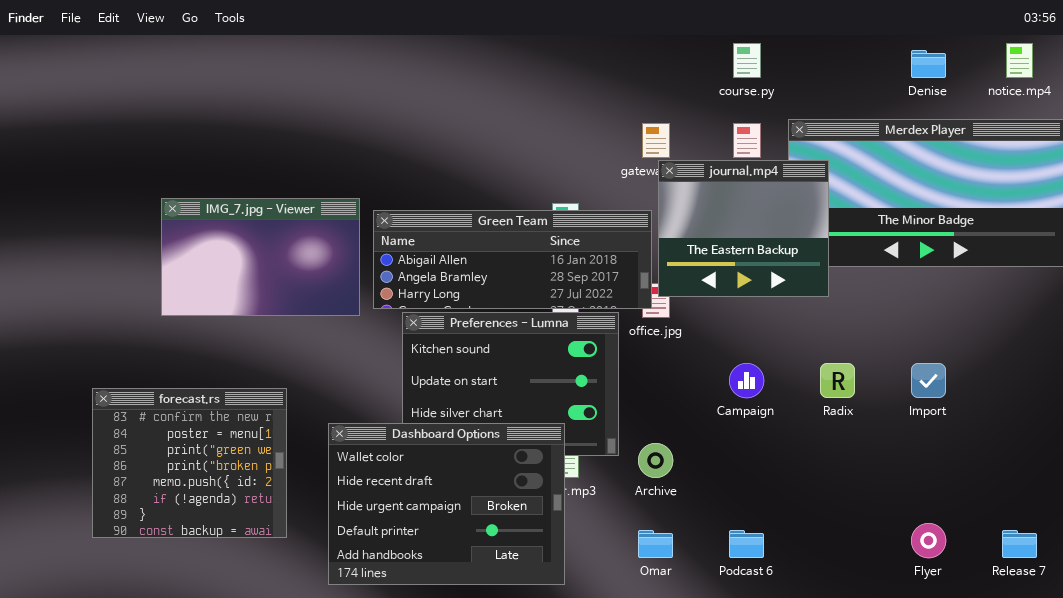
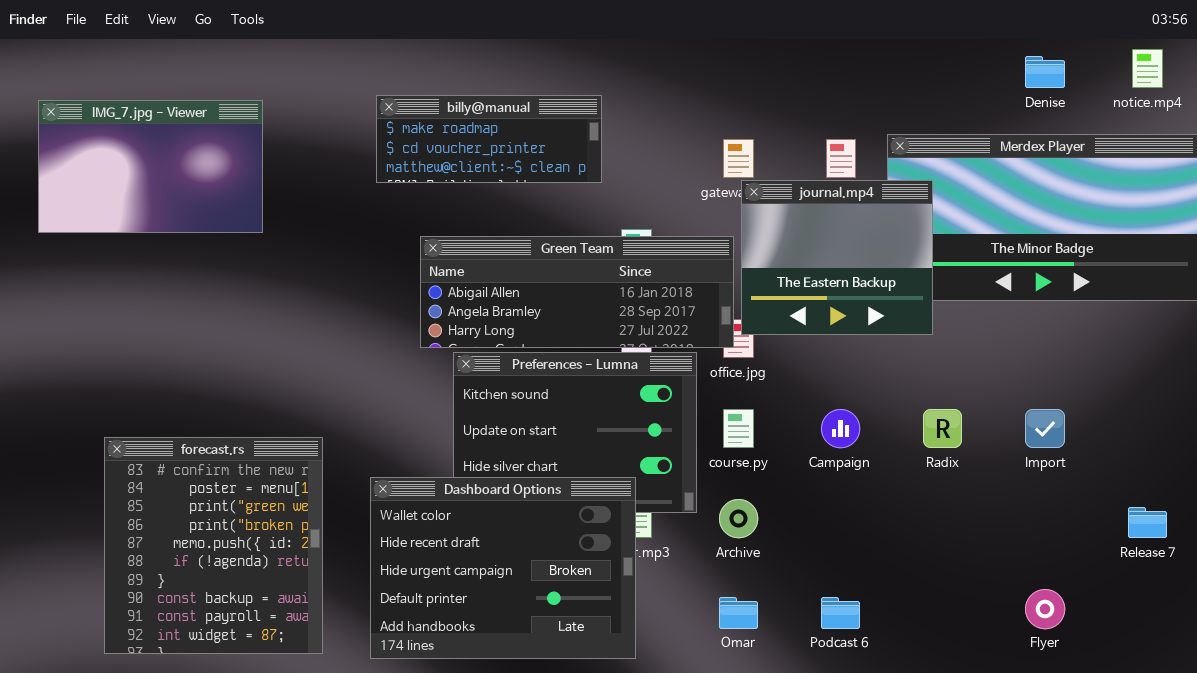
course.py: [733,43,761,78] -> [723,409,754,448], moved
billy@manual: none -> [376,95,602,183], opened
IMG_7.jpg - Viewer: [161,198,360,316] -> [38,100,263,233], moved
forecast.rs: [92,388,287,538] -> [104,437,323,654], resized
Release 7: [1002,530,1037,558] -> [1128,507,1167,538], moved

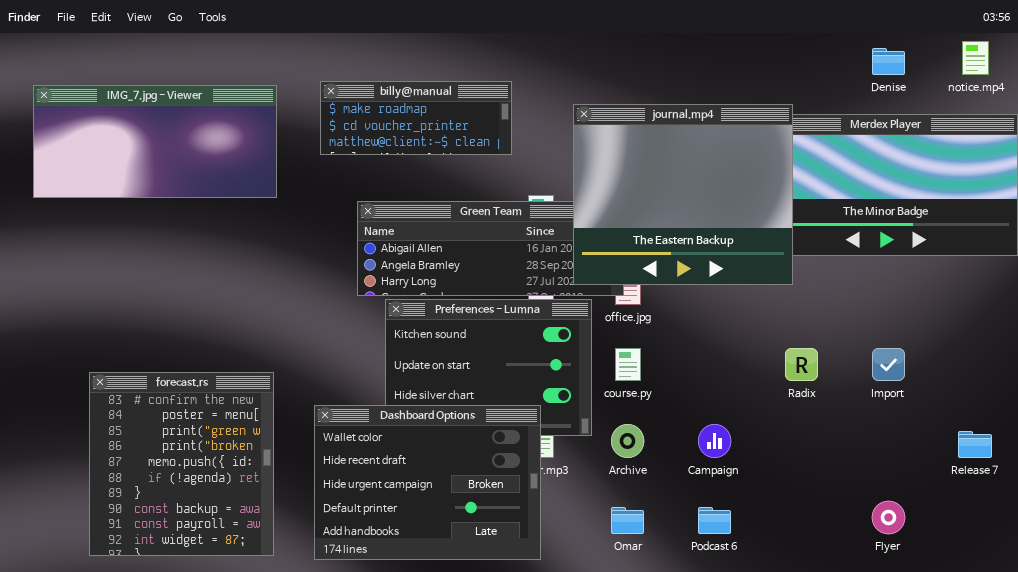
IMG_7.jpg - Viewer: [38,100,263,233] -> [33,85,277,198], resized
journal.mp4: [741,180,933,335] -> [573,104,793,285], resized
Campaign: [821,409,860,448] -> [698,424,731,458], moved

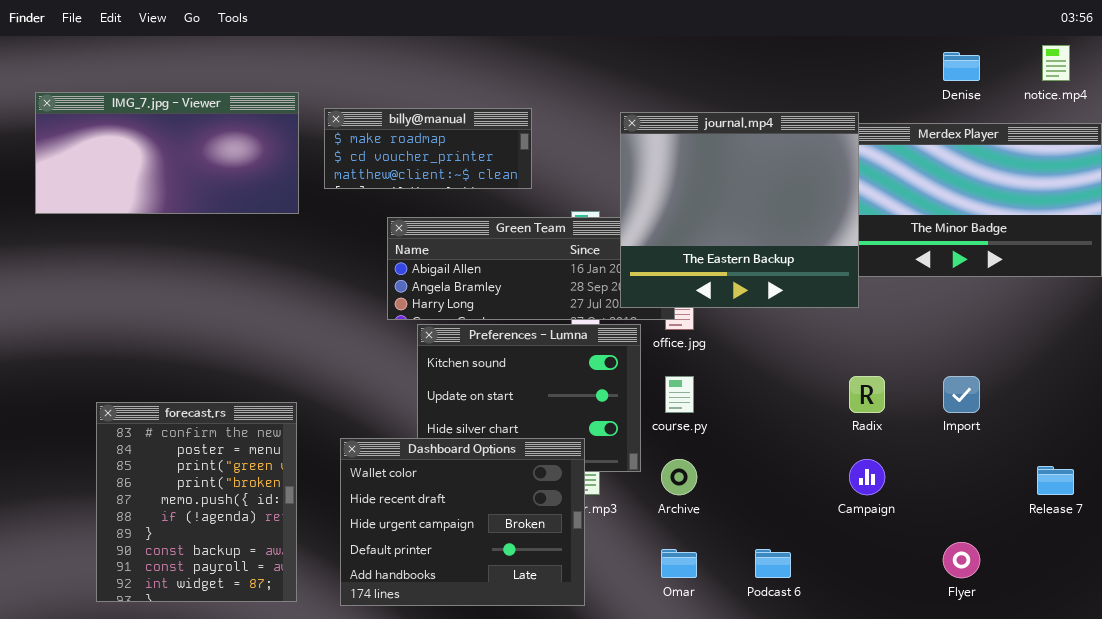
billy@manual: [320,81,512,155] -> [324,108,532,189], moved
Campaign: [698,424,731,458] -> [849,459,885,495], moved

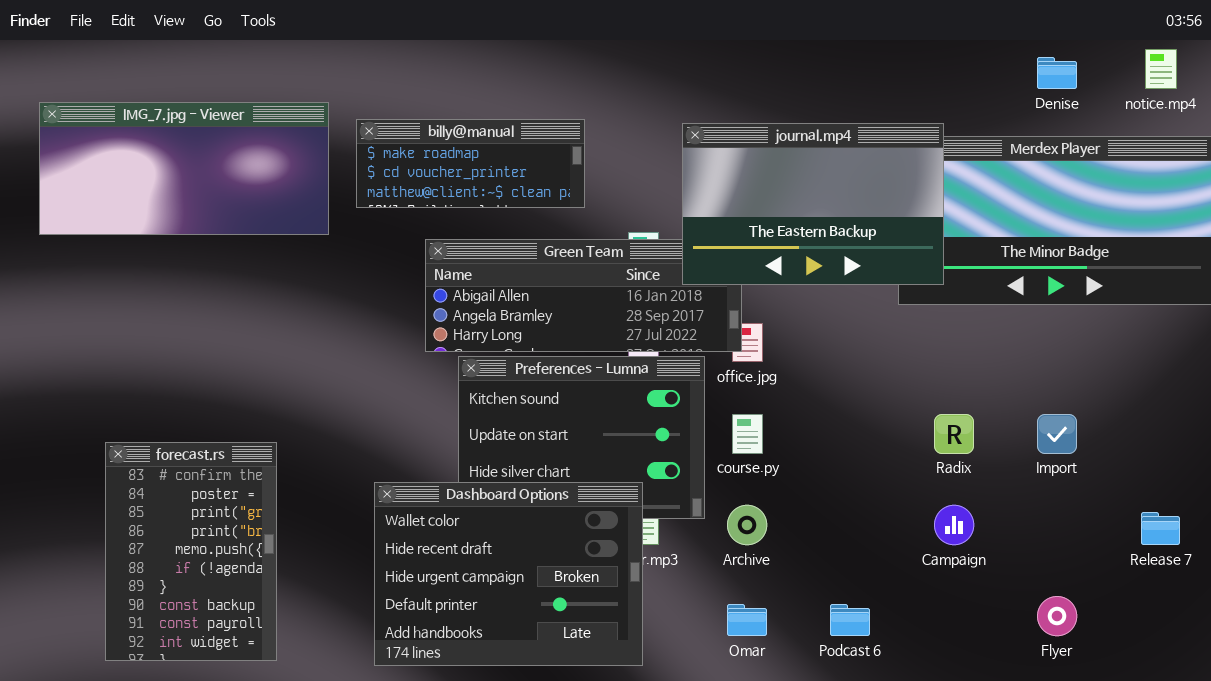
journal.mp4: [620,112,859,308] -> [682,123,944,285], resized
forecast.rs: [96,402,297,602] -> [105,442,277,661], resized

